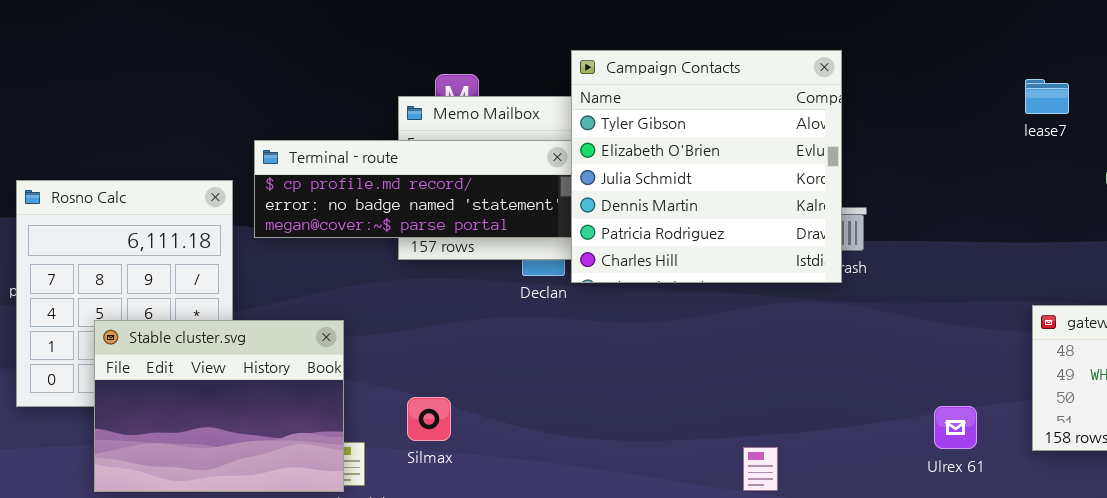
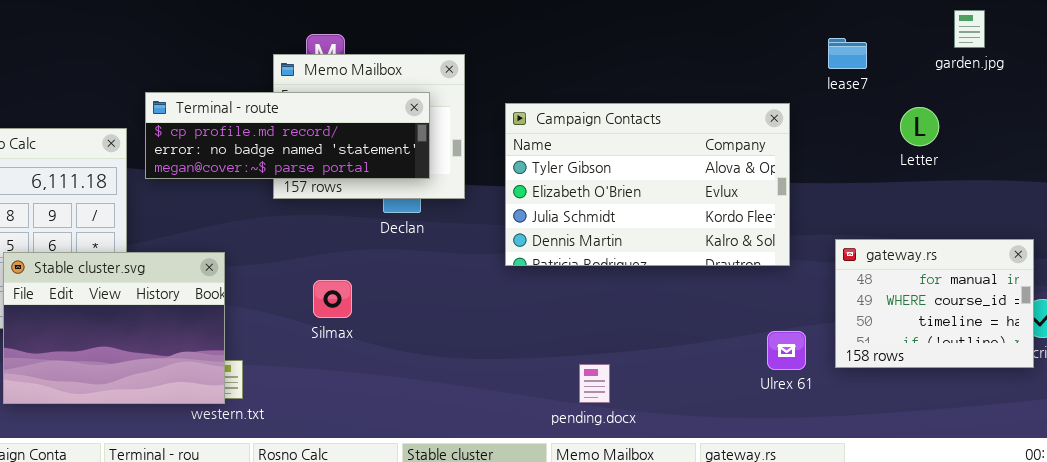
Campaign Contacts: [571,50,842,283] -> [505,103,790,266], moved, resized
Silmax: [407,397,451,441] -> [313,280,352,318], moved
Ulrex 61: [934,406,977,449] -> [767,331,806,370], moved

